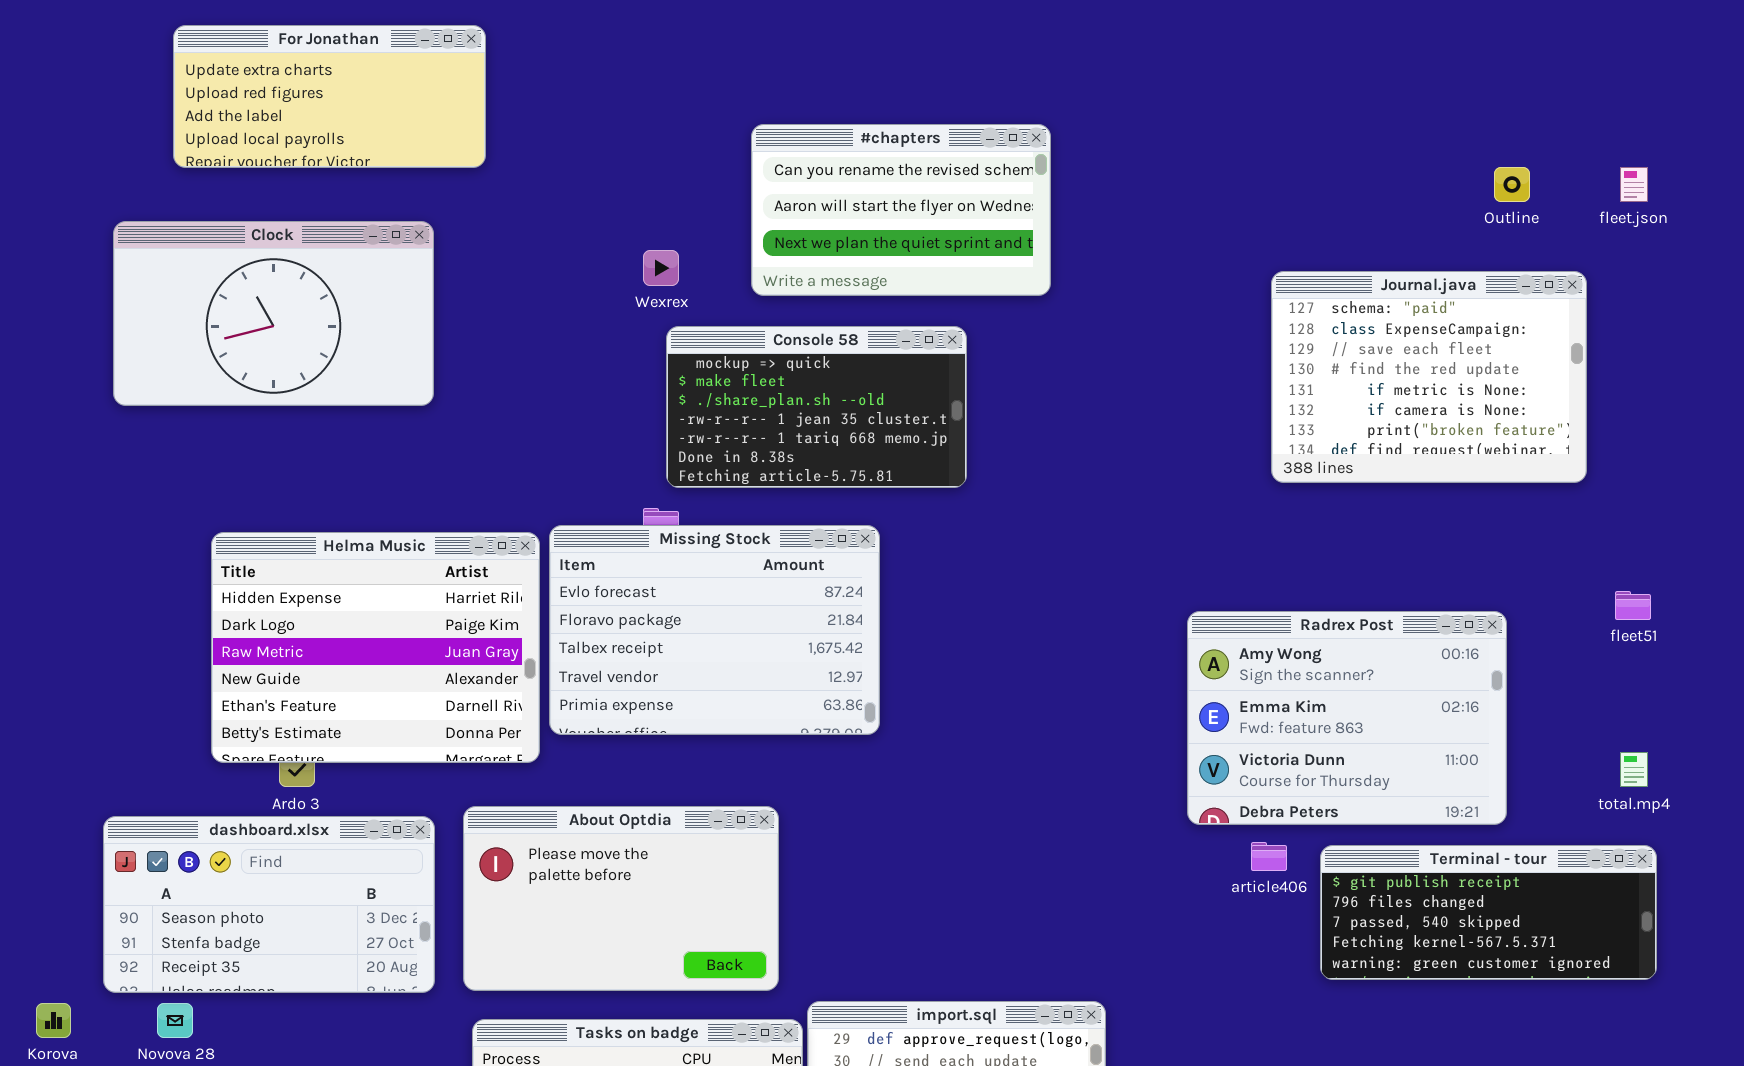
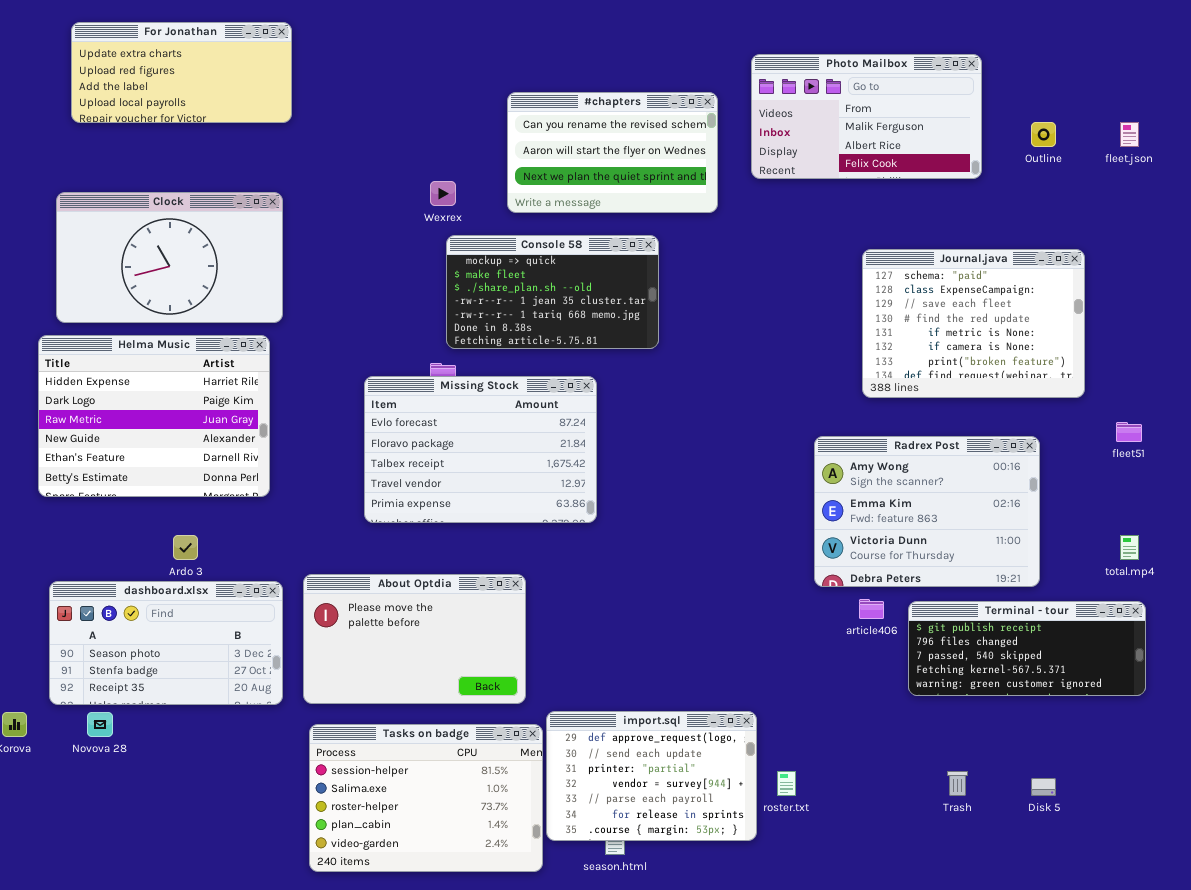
For Jonathan: [173,25,486,168] -> [71,22,292,123], moved
Photo Mailbox: none -> [751,54,982,179], opened
Clock: [113,221,434,406] -> [56,192,283,323], moved
Journal.java: [1271,271,1587,483] -> [862,249,1085,398], moved
Helma Music: [211,532,540,763] -> [38,335,270,497], moved

